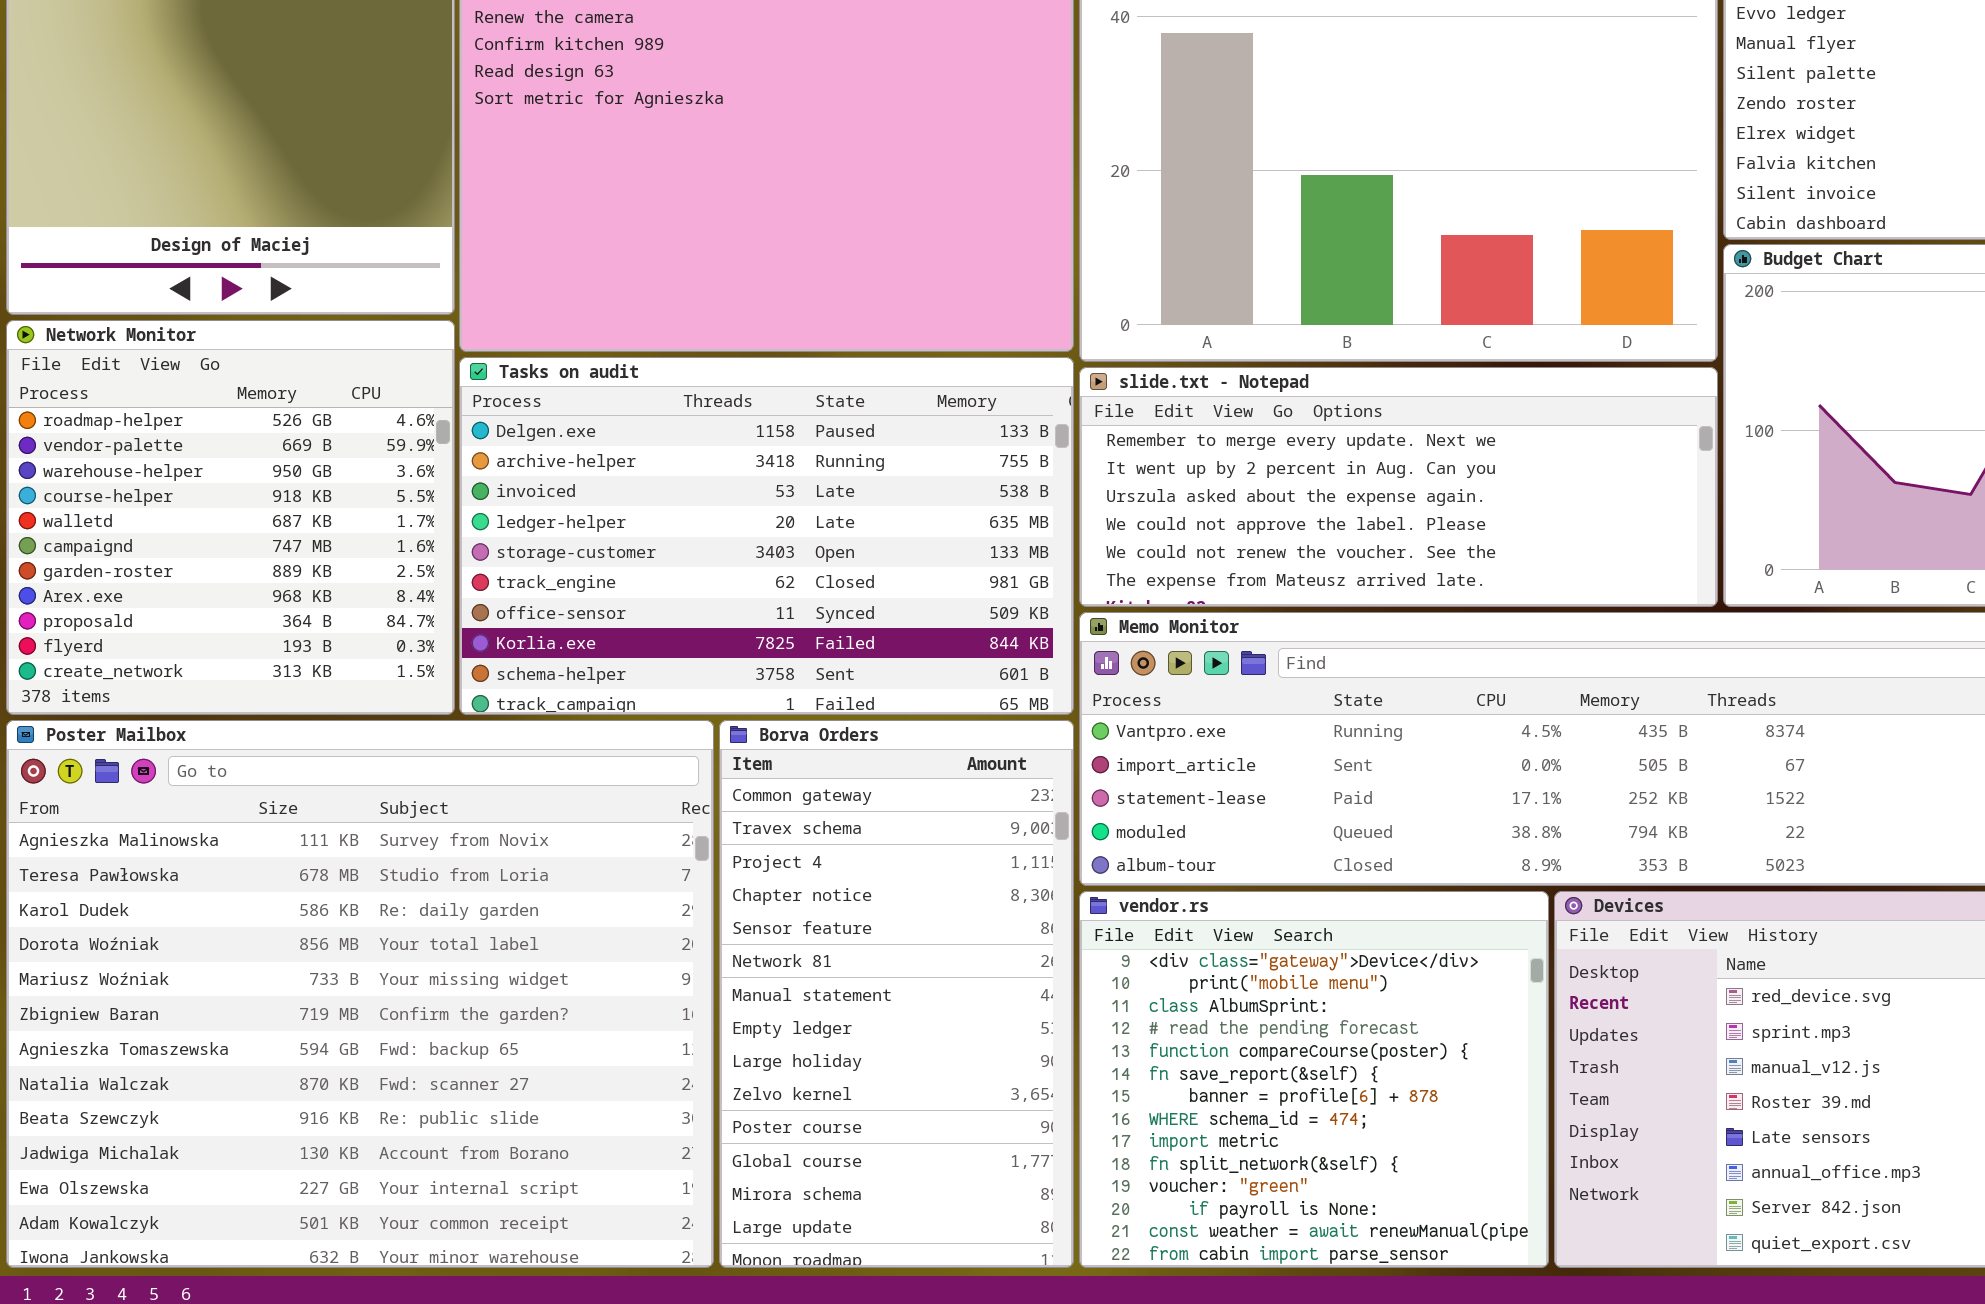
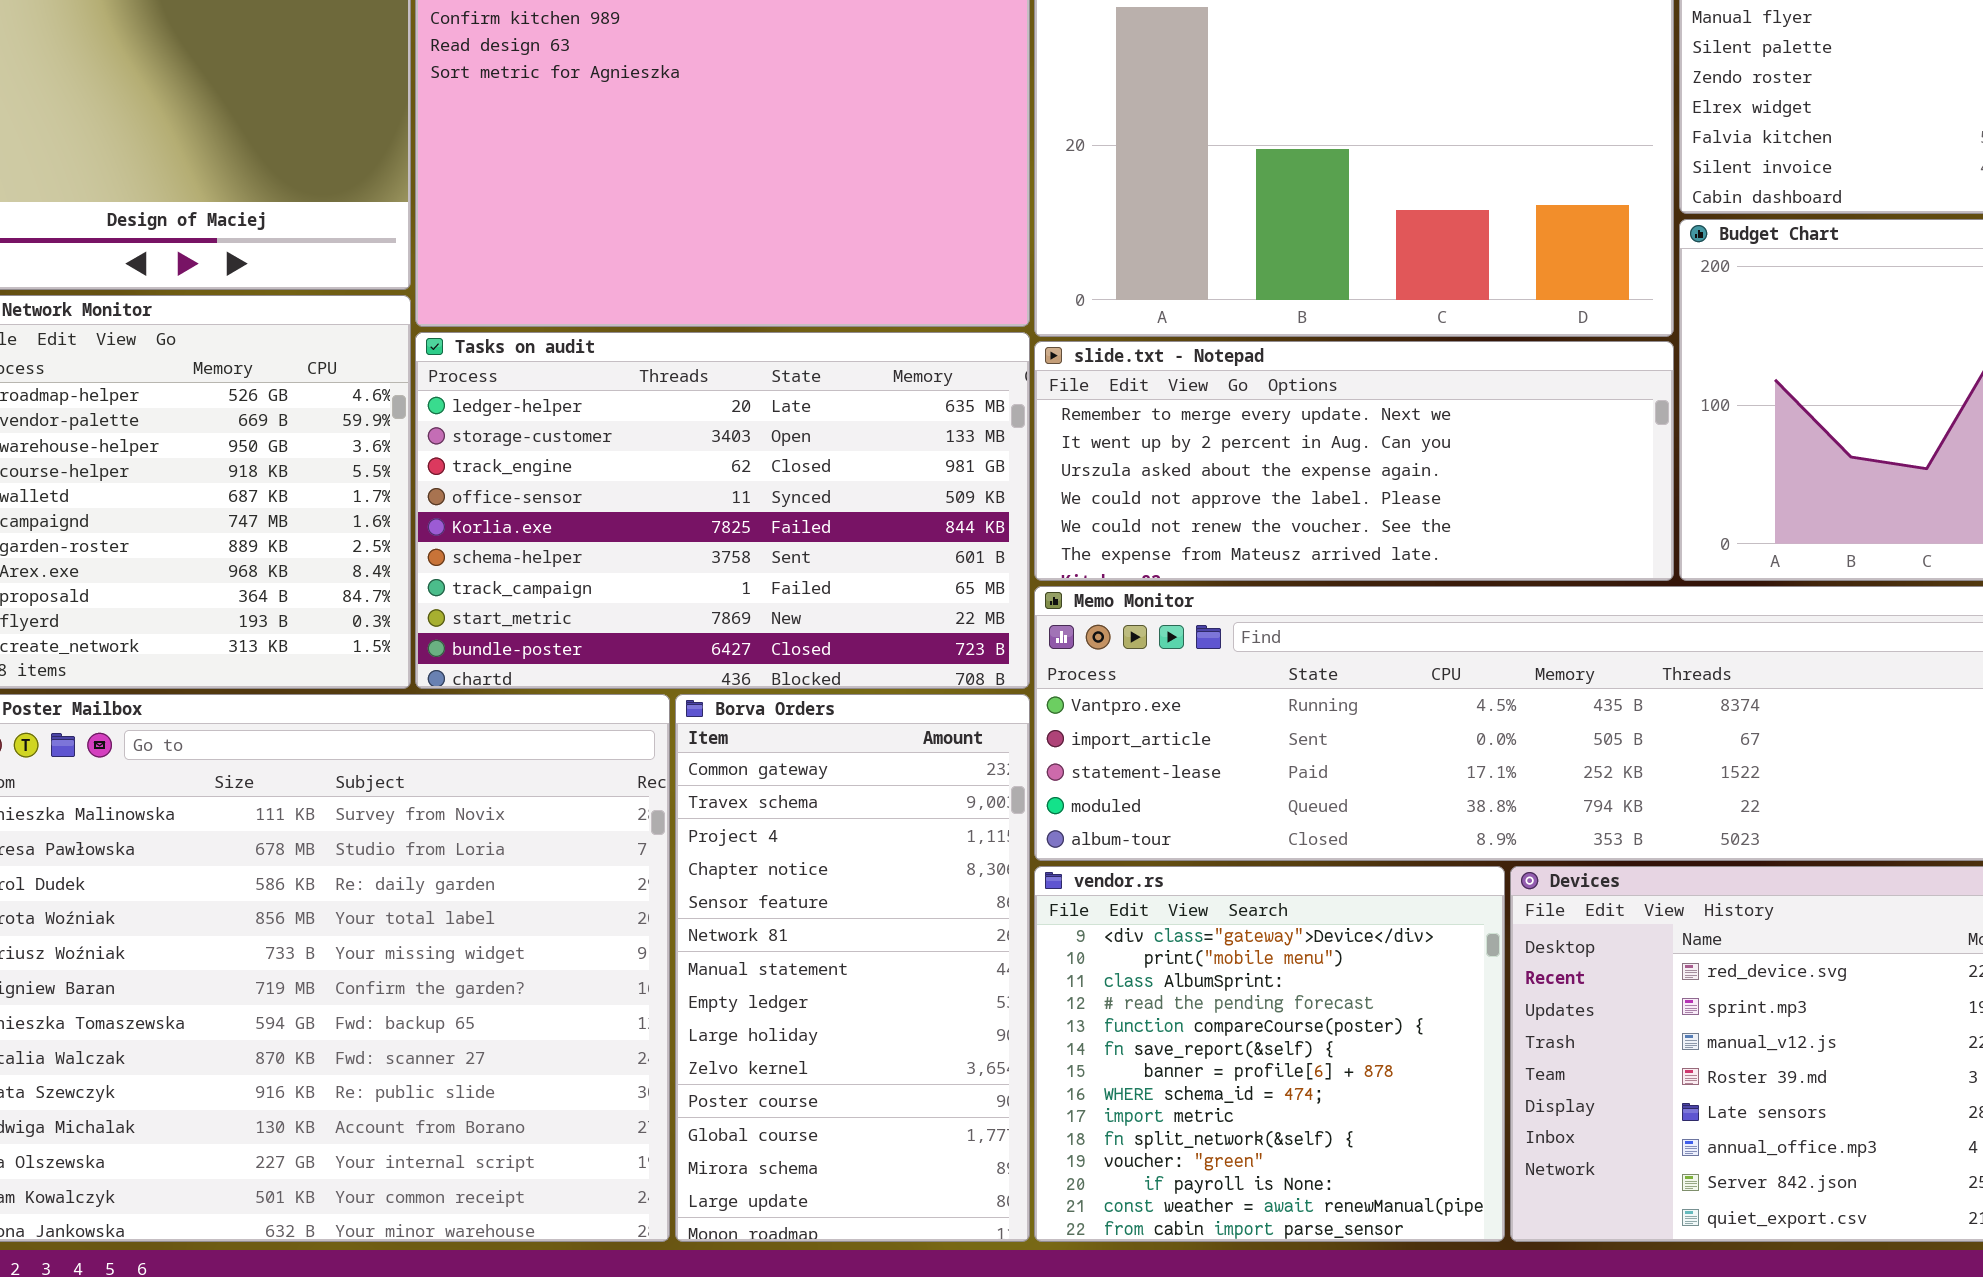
Tasks on audit: [459,357,1074,715] -> [415,332,1030,689], scrolled down 3 rows

